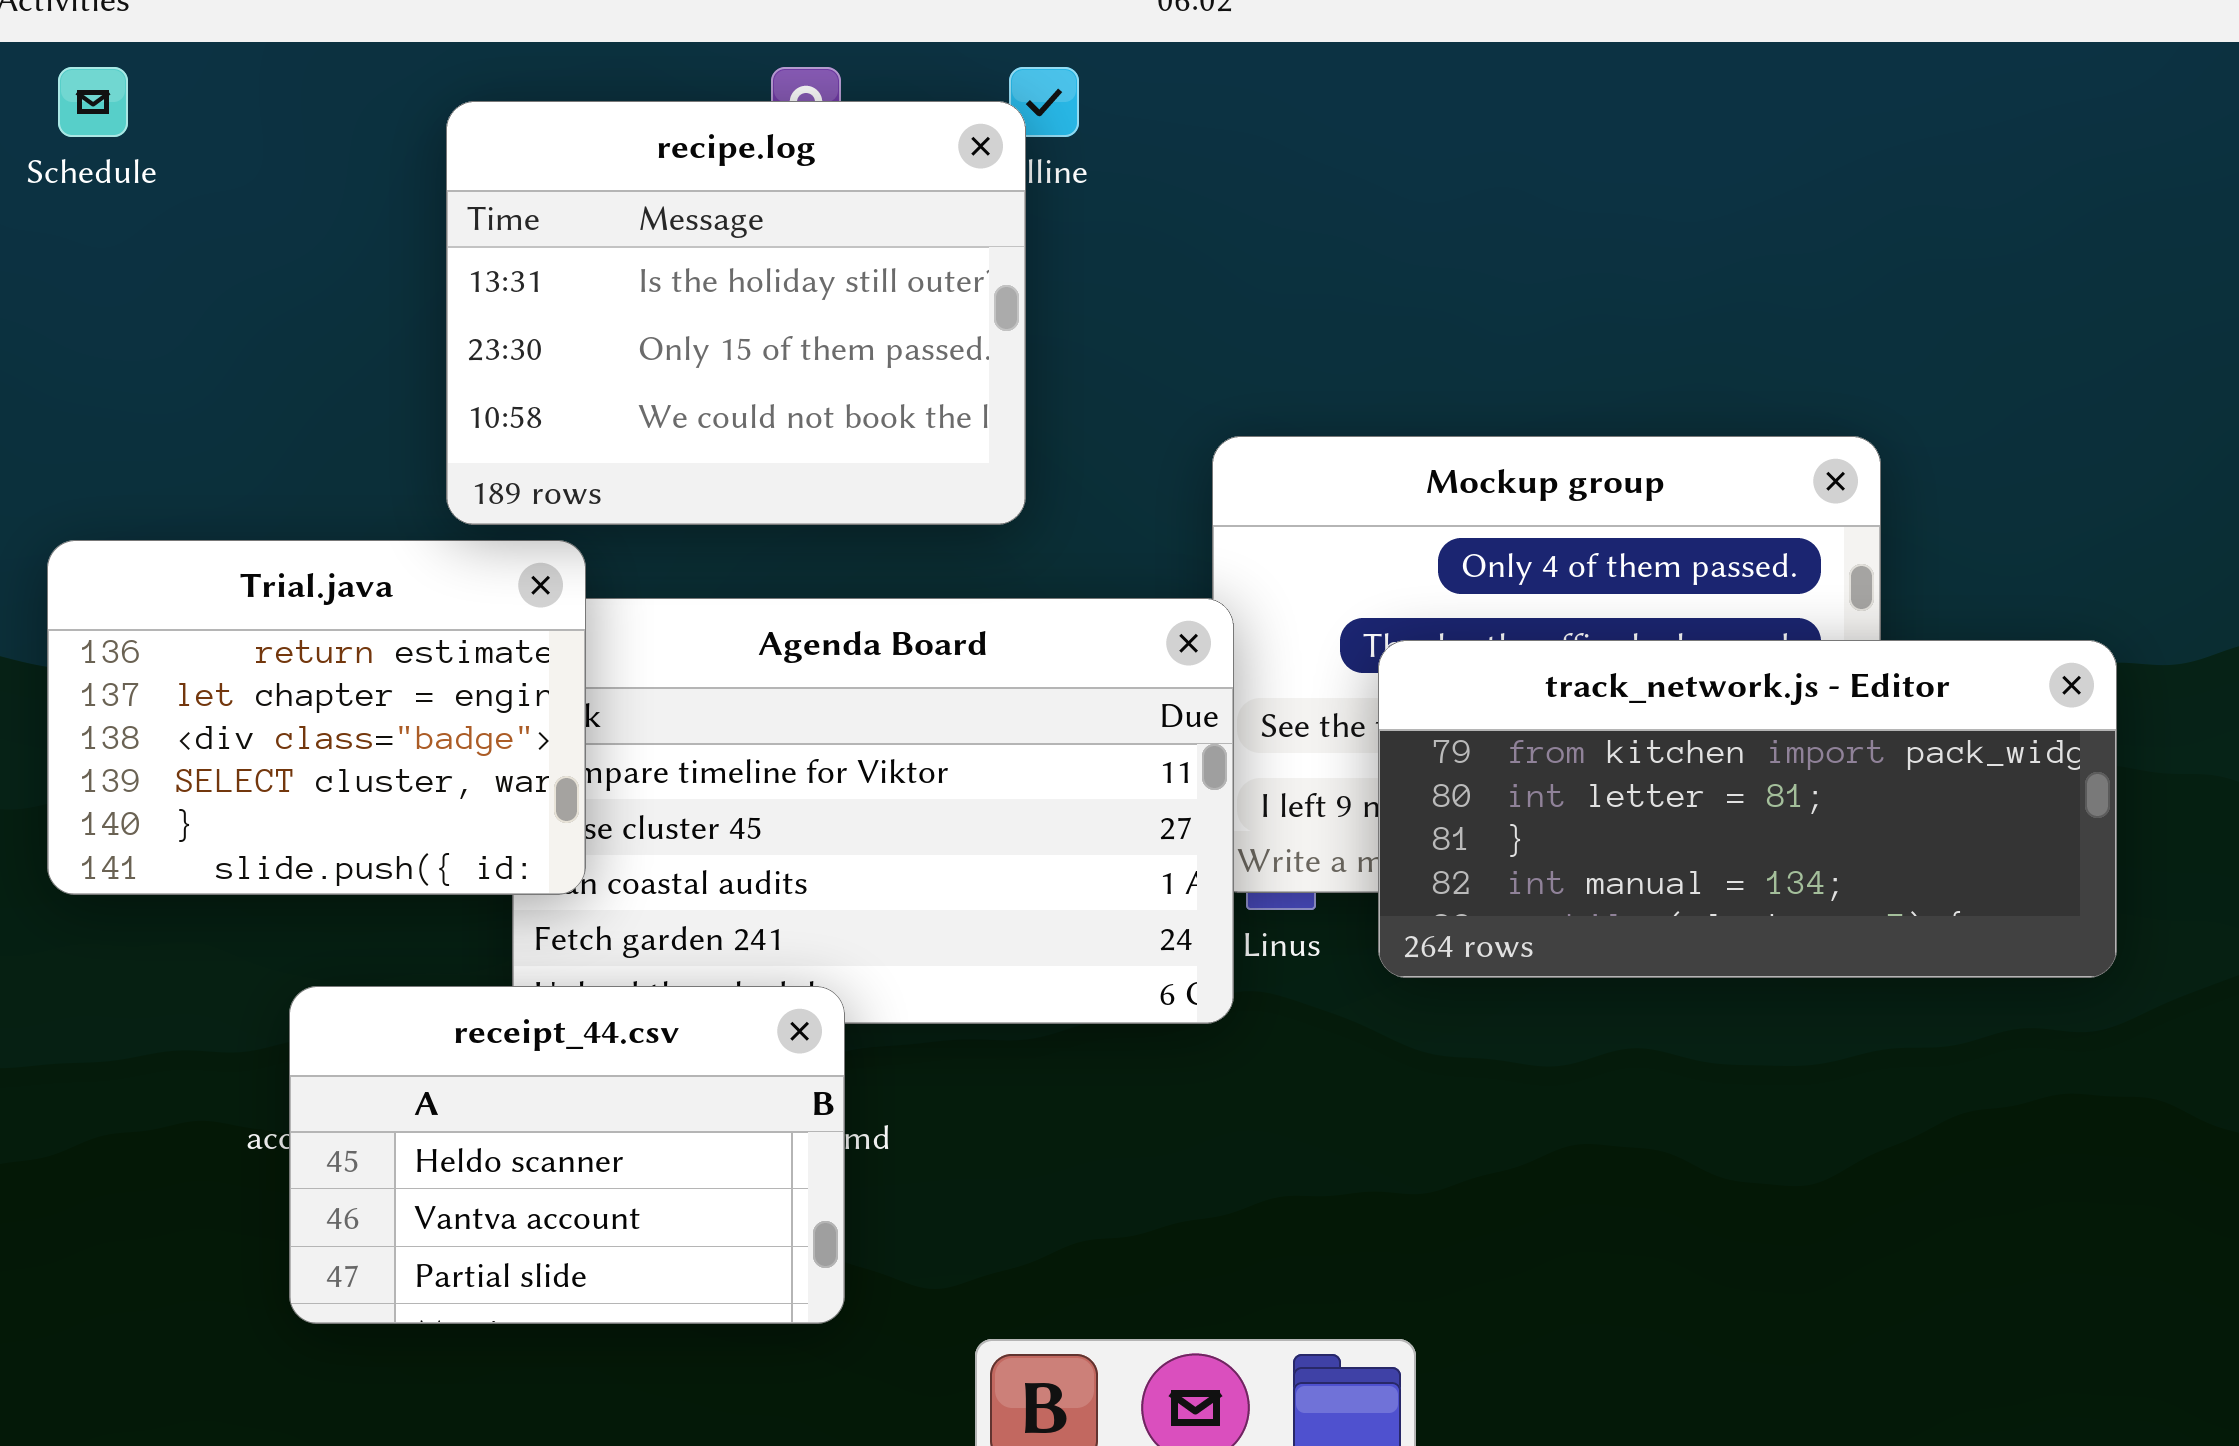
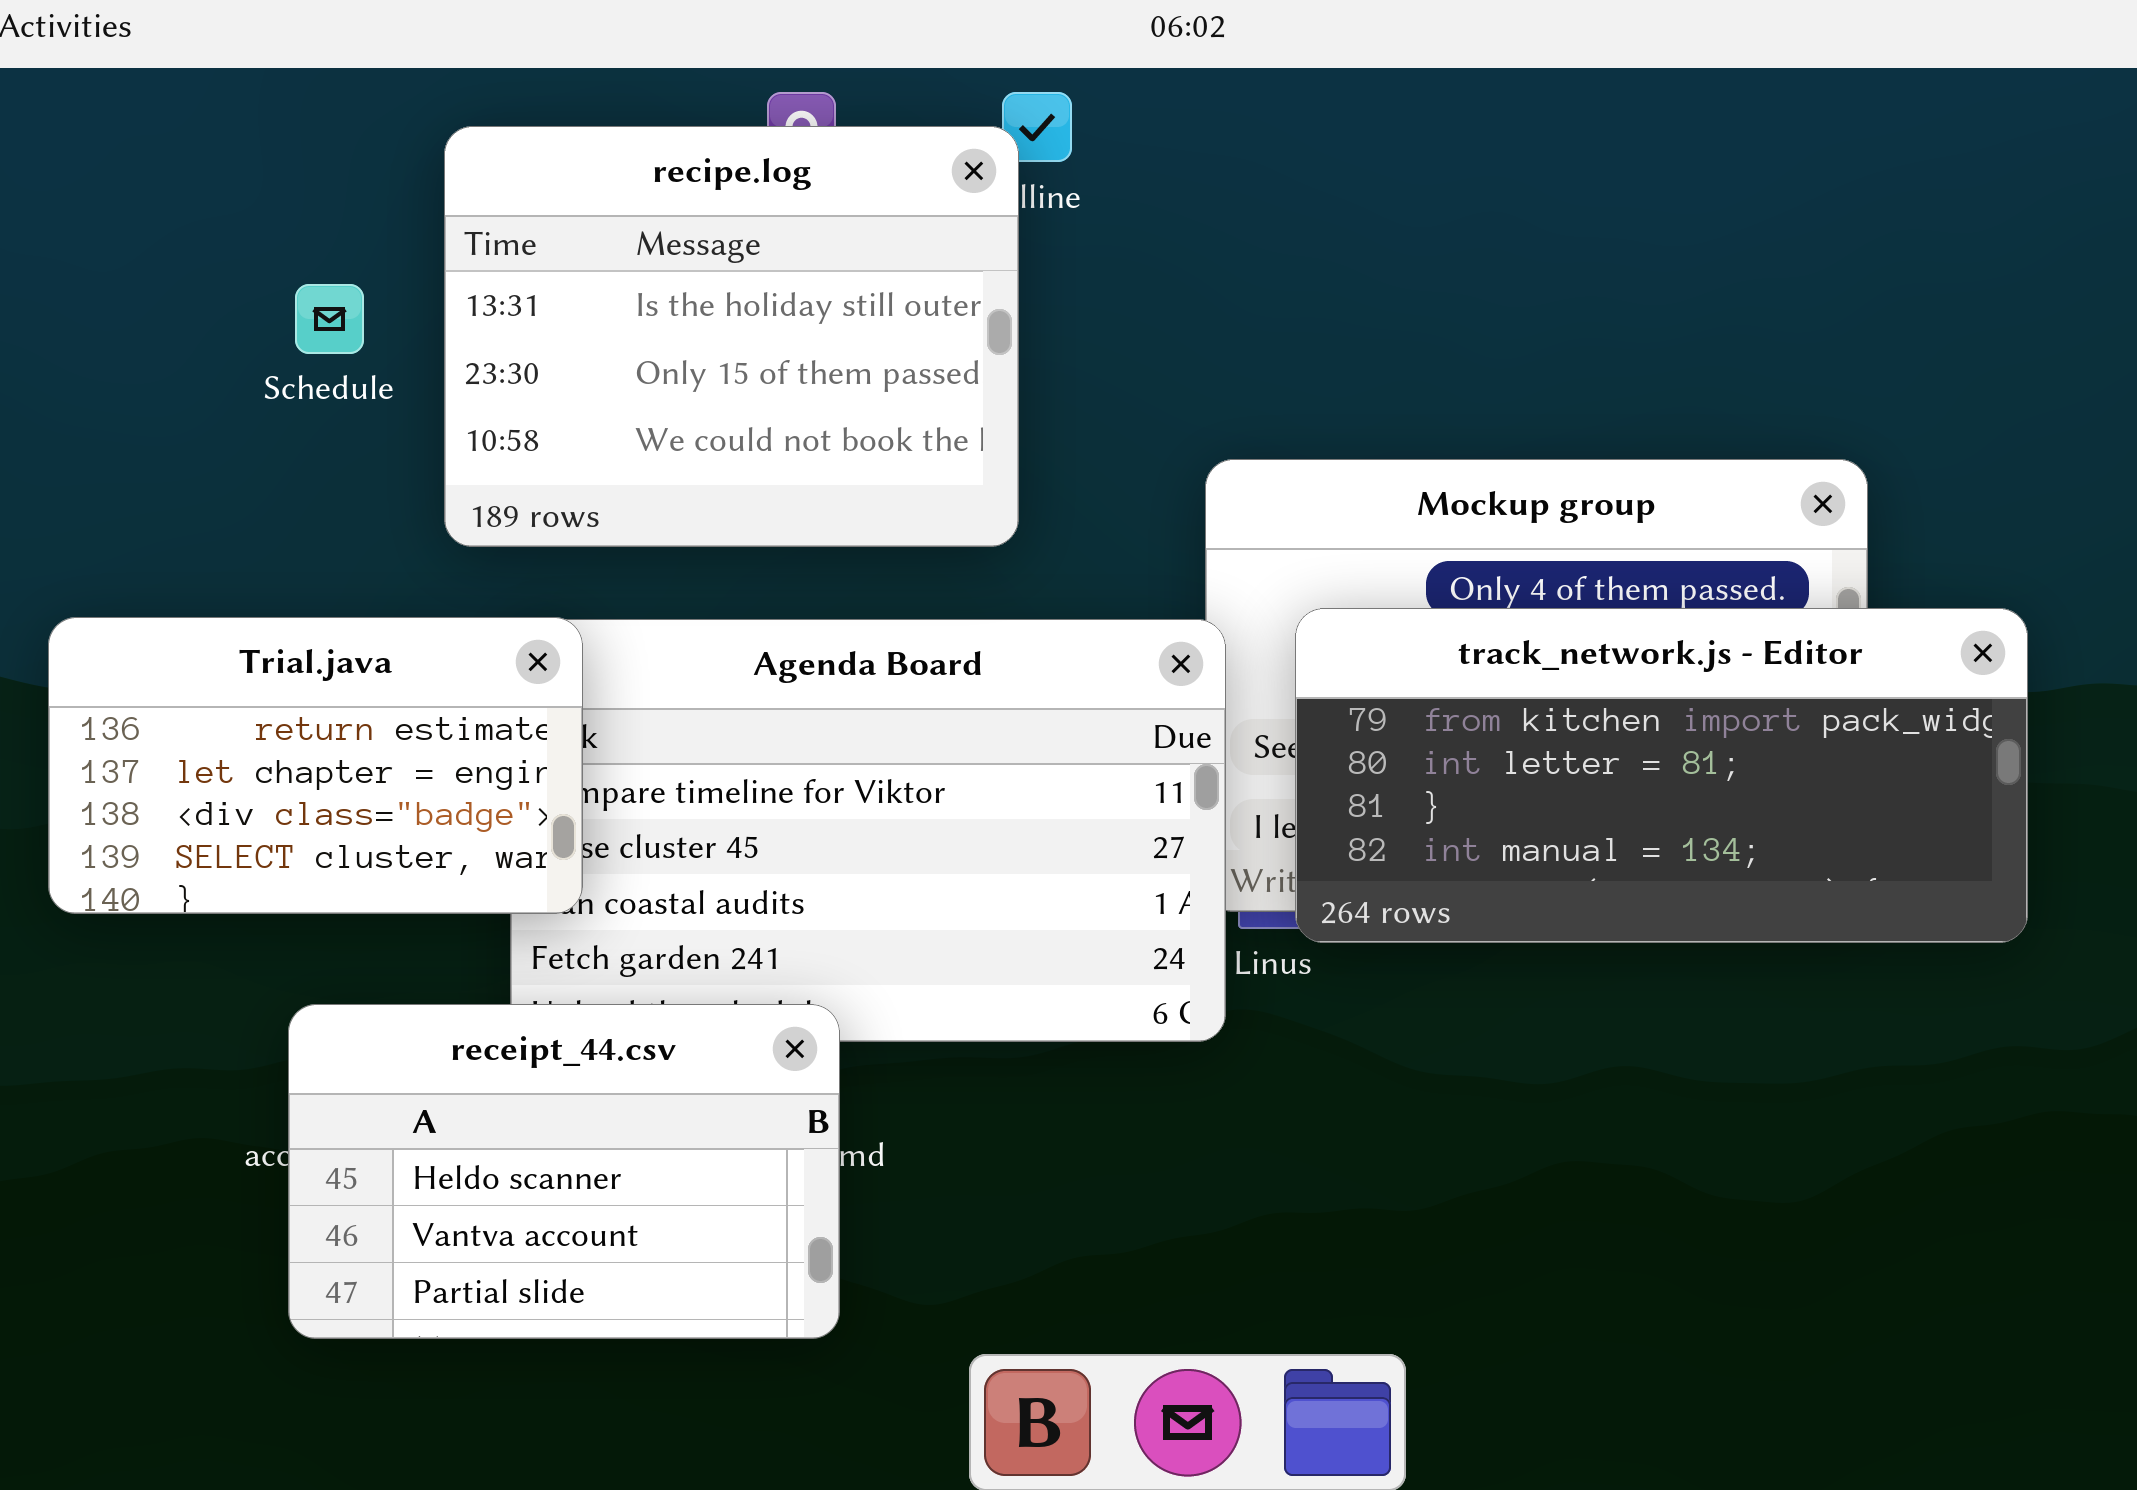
Schedule: [58,67,128,137] -> [295,284,364,354], moved
Trial.java: [47,540,586,895] -> [48,617,583,914], resized
track_network.js - Editor: [1378,640,2117,978] -> [1295,608,2028,943], moved

